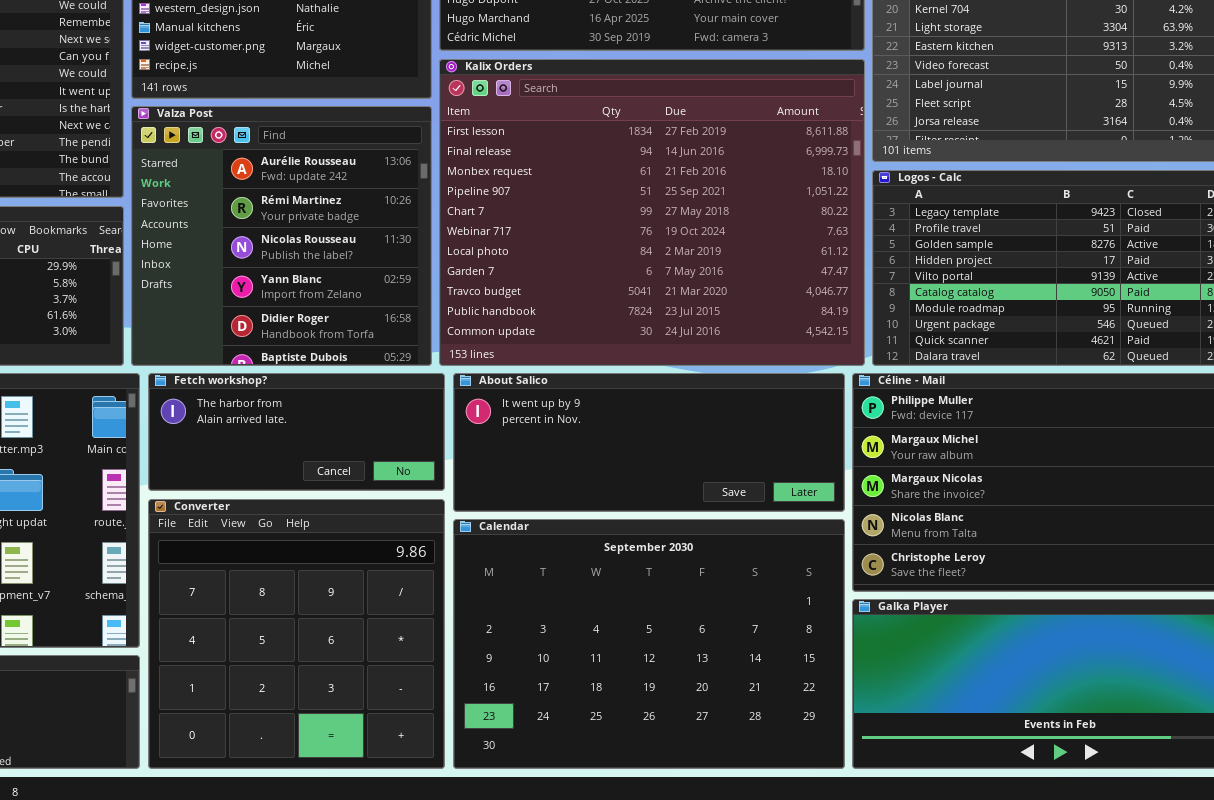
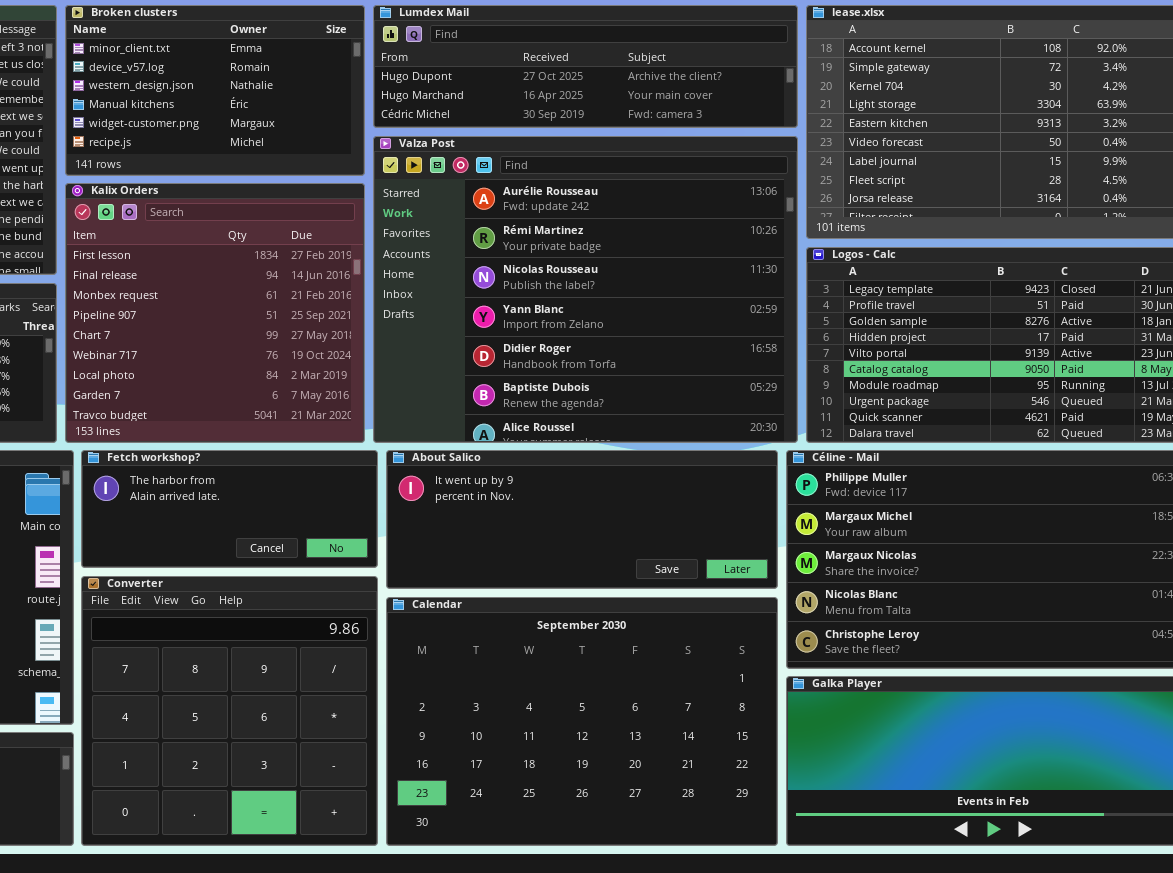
Kalix Orders: [439,59,865,366] -> [65,183,365,443], moved, resized
Valza Post: [131,106,432,366] -> [373,136,798,443], moved, resized

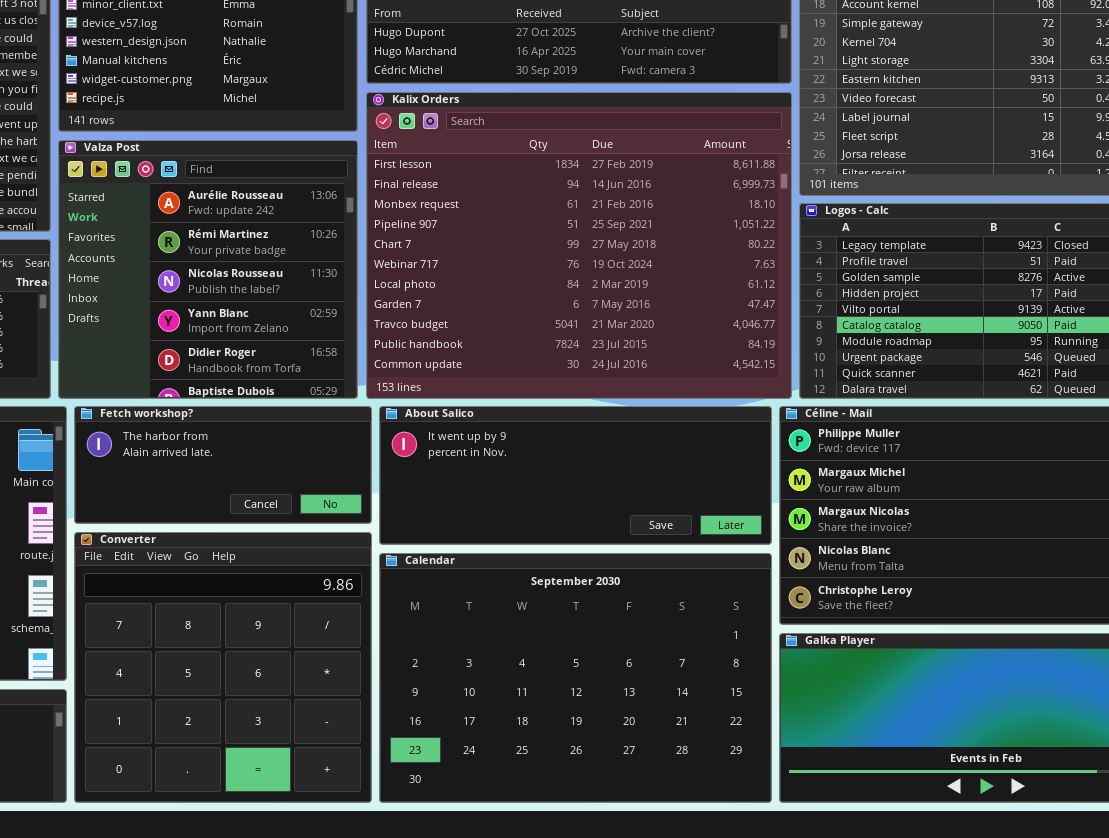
Valza Post: [373,136,798,443] -> [58,140,358,399], moved, resized
Kalix Orders: [65,183,365,443] -> [366,92,792,399], moved, resized

